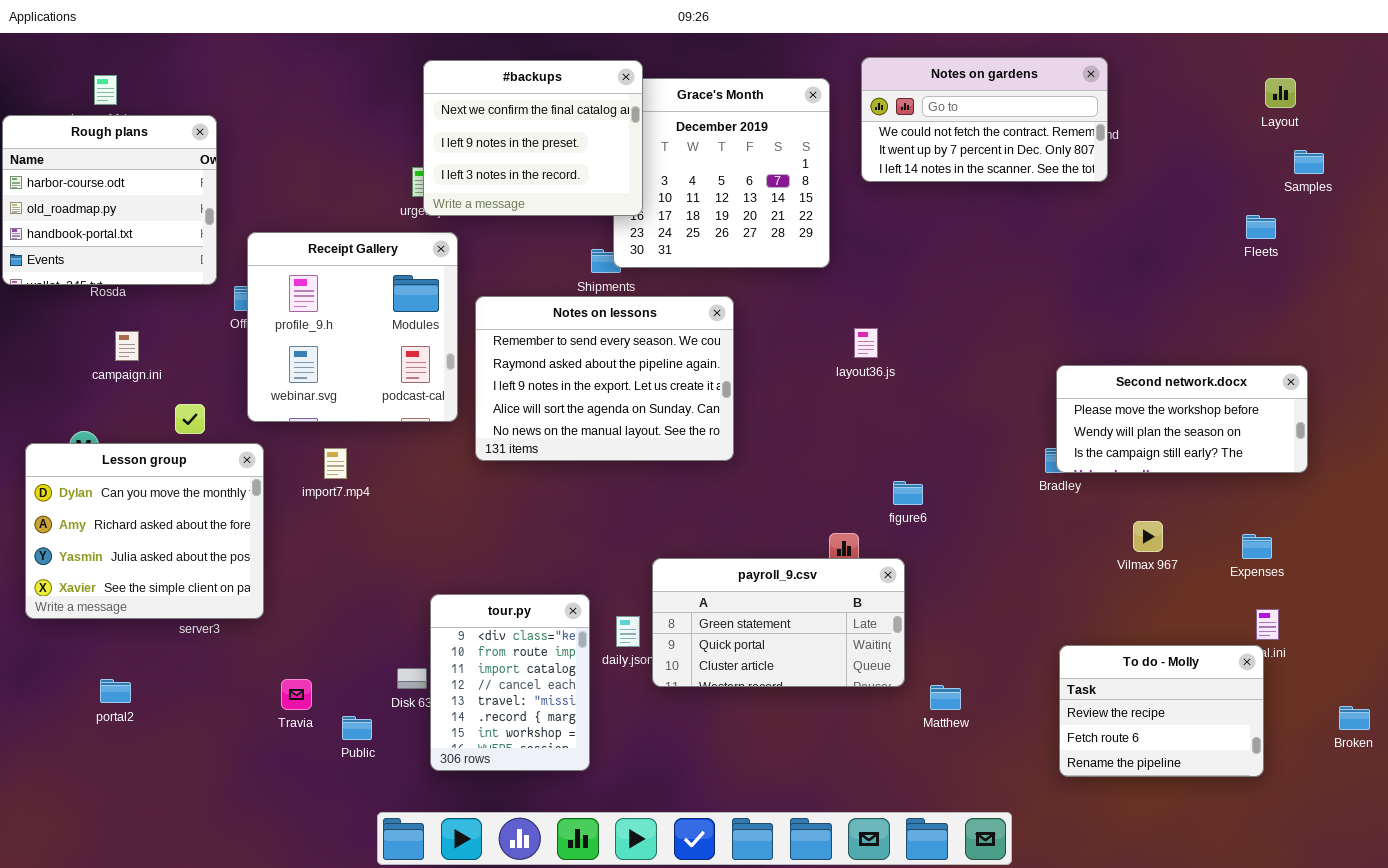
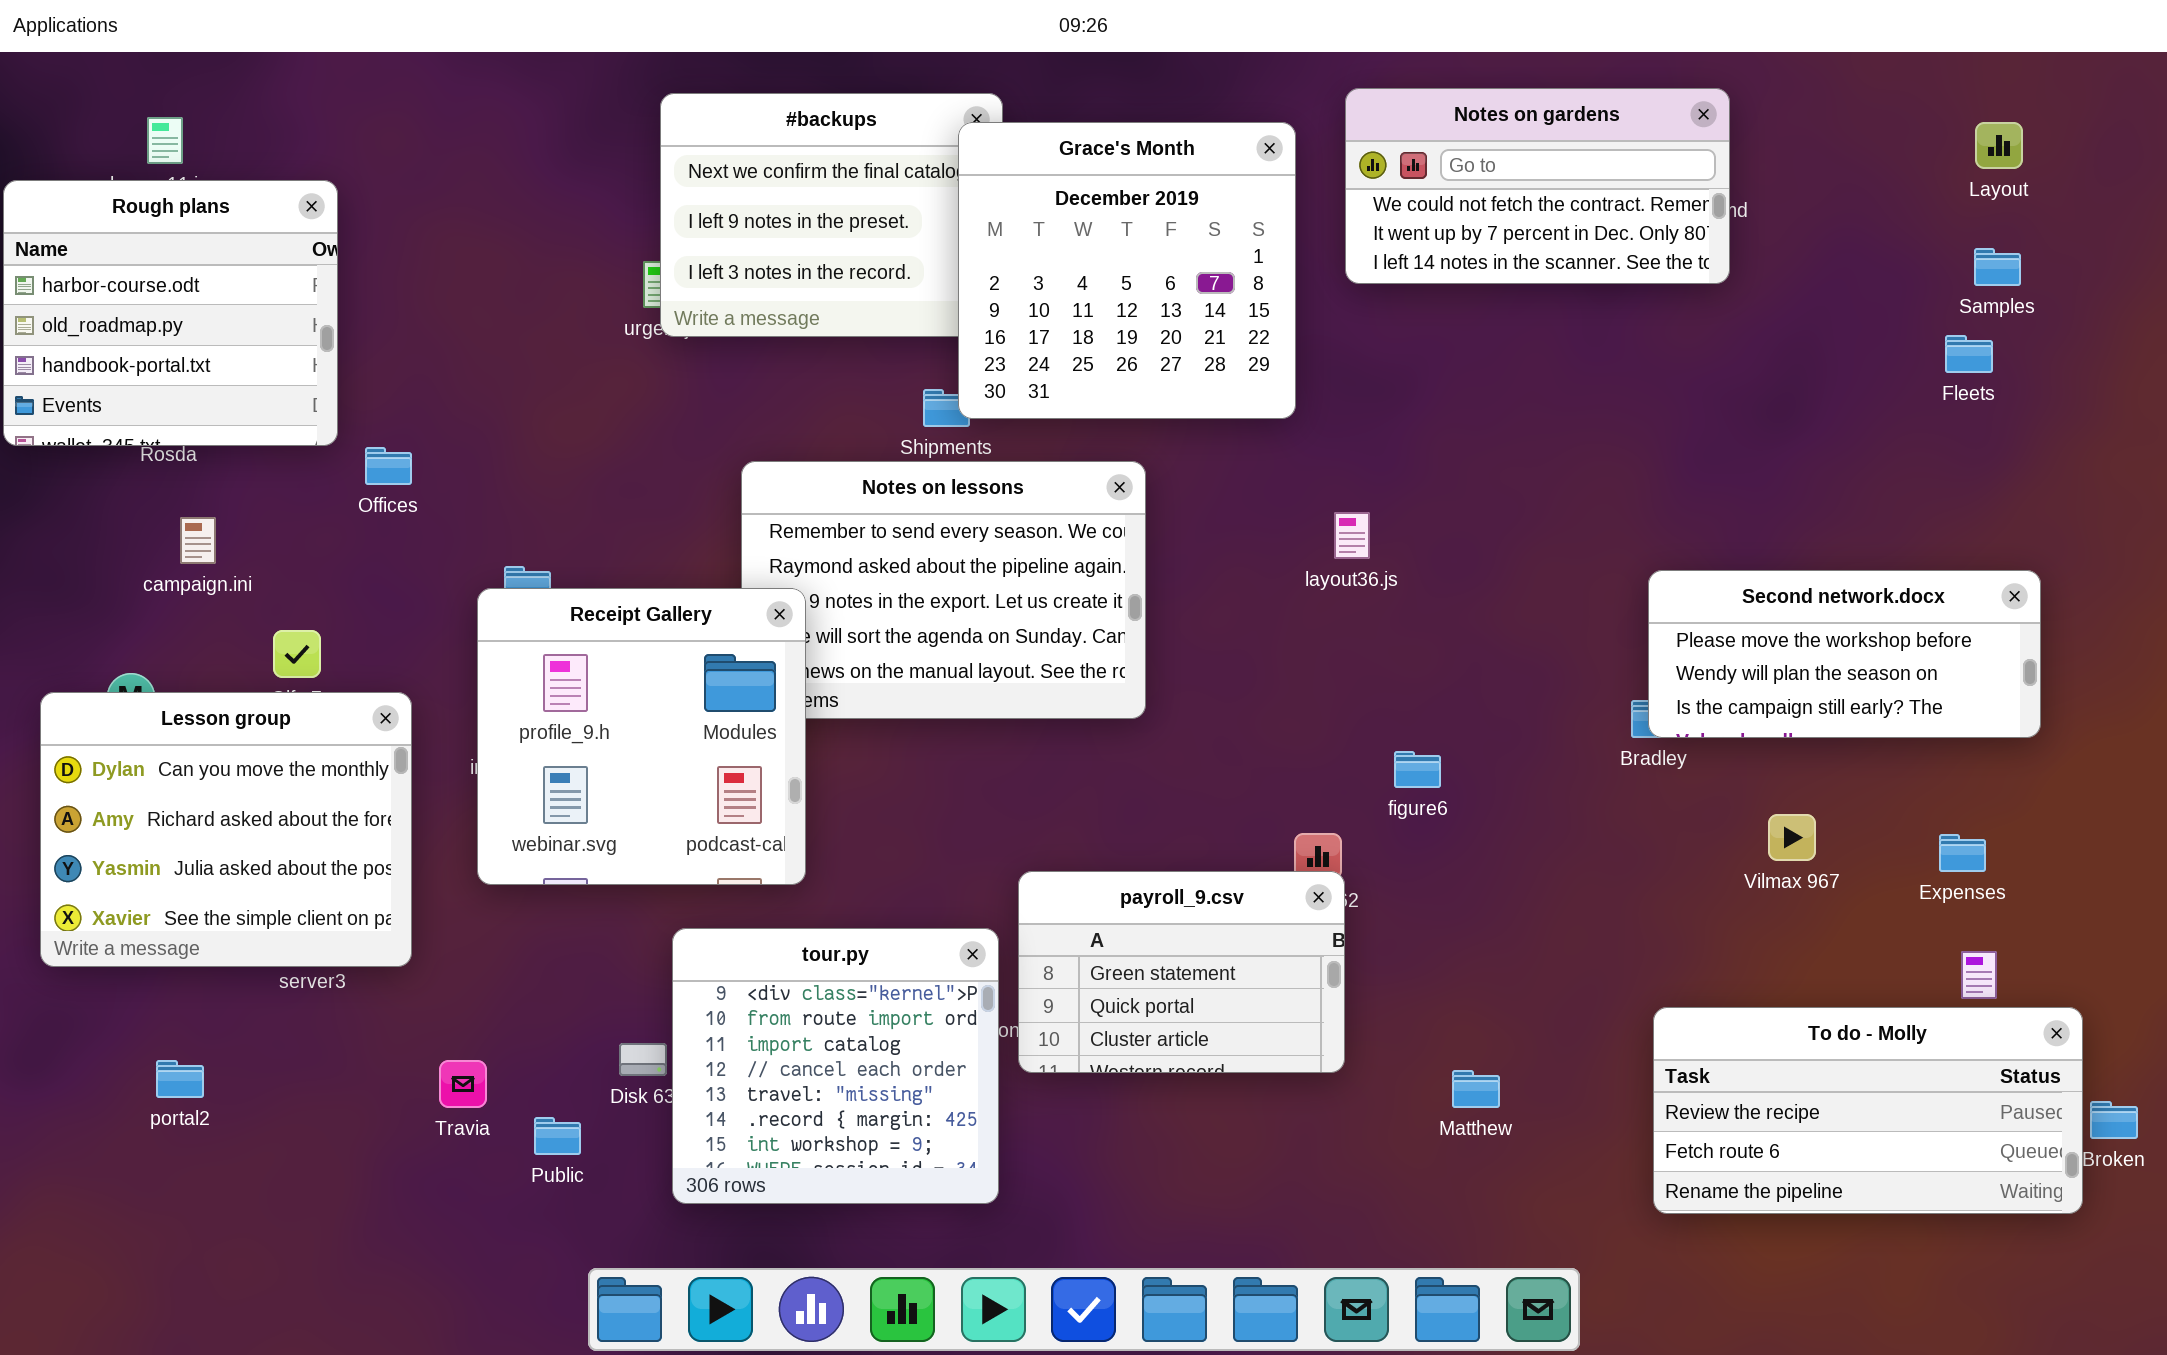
Grace's Month: [613,78,830,268] -> [958,122,1296,419], raised
Samples: [1294,150,1324,174] -> [1974,248,2021,286], moved
Receipt Gallery: [247,232,458,422] -> [477,588,806,885], moved
payroll_9.csv: [652,558,905,687] -> [1018,871,1345,1073], resized
tour.py: [430,594,590,771] -> [672,928,999,1204], resized
To do - Molly: [1059,645,1264,777] -> [1653,1007,2083,1214], resized

